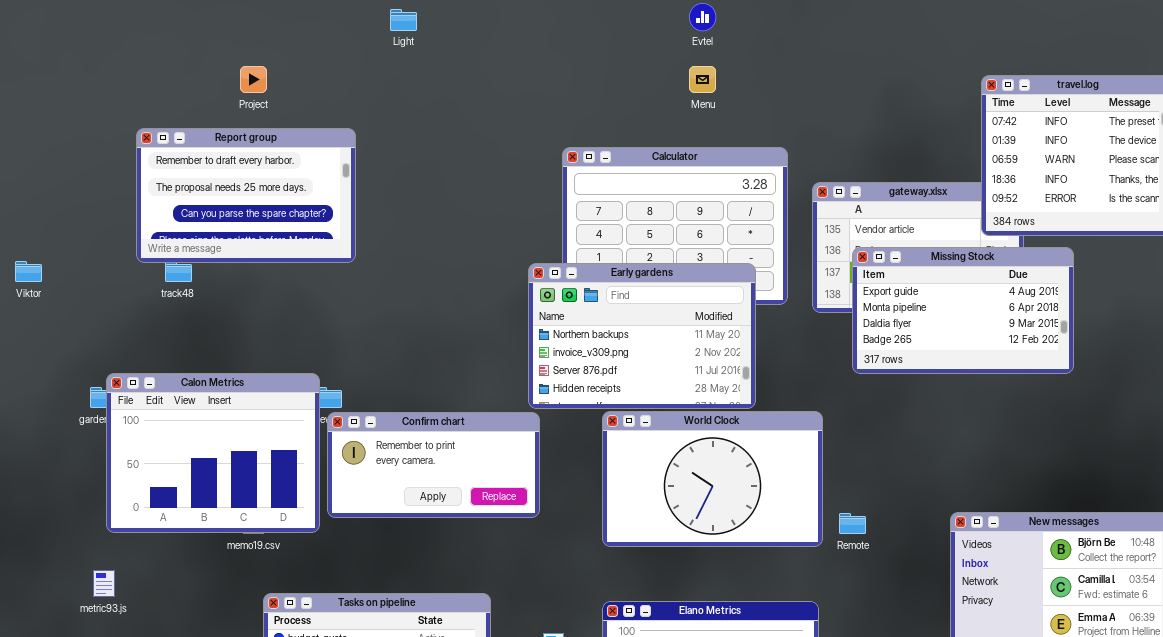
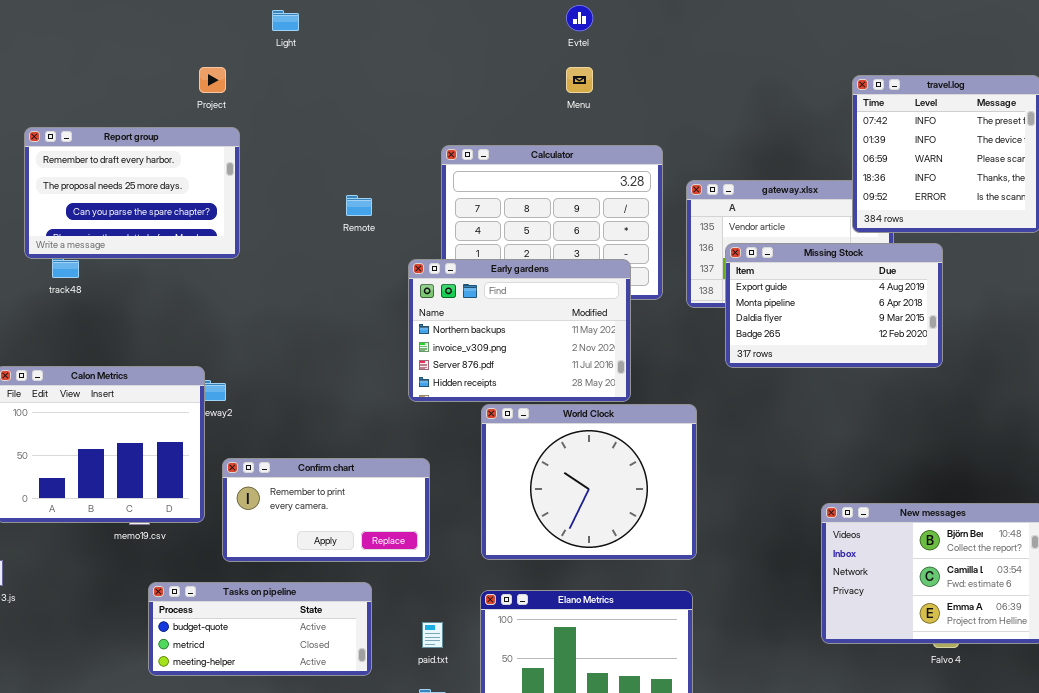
Project: [240,66,267,93] -> [199,67,226,93], moved
World Clock: [602,411,823,547] -> [481,404,697,560], resized
Confirm chart: [327,412,540,518] -> [222,458,430,562], moved
Remote: [839,513,866,534] -> [346,195,372,216], moved

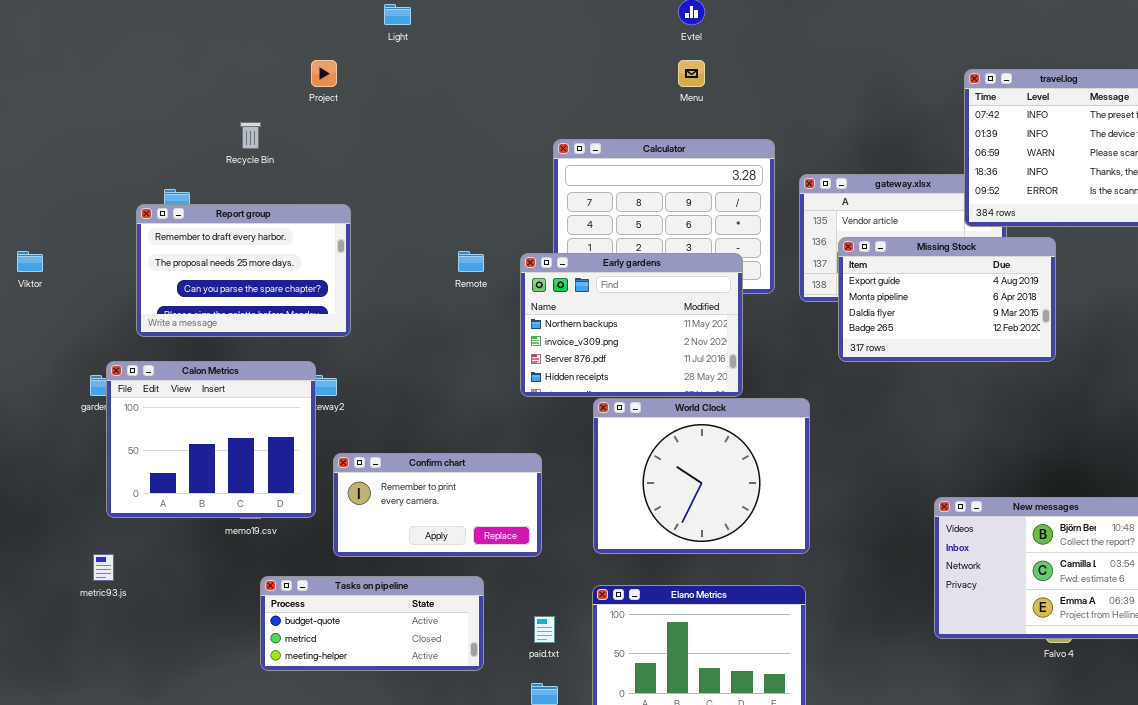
Report group: [24,127,240,259] -> [136,204,351,337], moved
Remote: [346,195,372,216] -> [458,251,484,272], moved

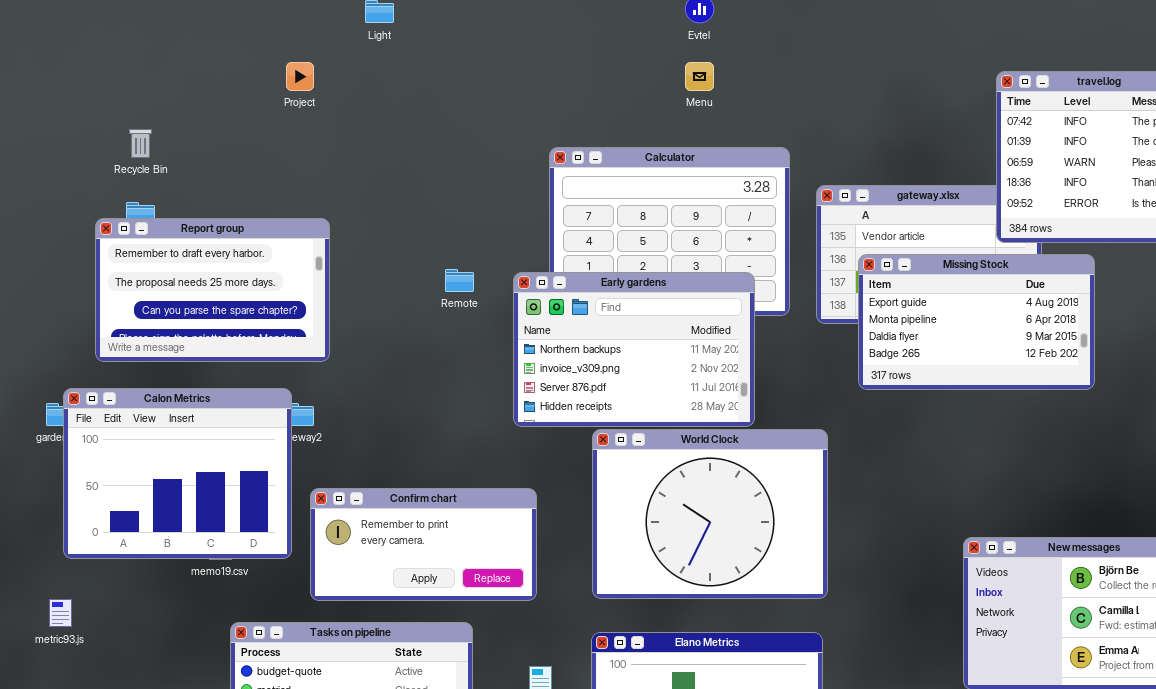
Recycle Bin: [240,122,261,149] -> [129,129,152,158], moved

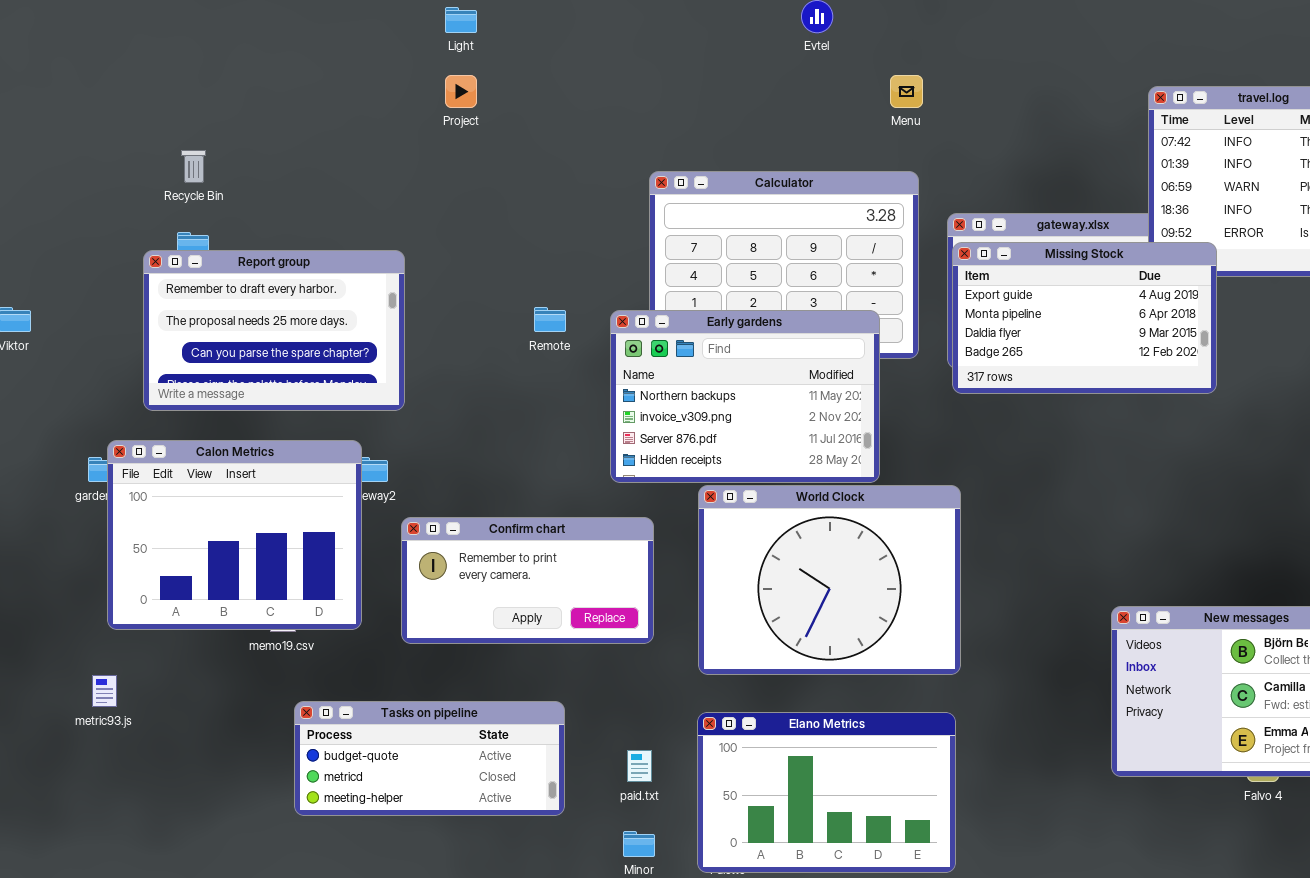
Project: [286,62,314,91] -> [445,75,477,108], moved
Menu: [685,62,714,91] -> [890,75,923,108], moved
Missing Stock: [858,254,1095,390] -> [952,242,1217,394], moved
Confirm chart: [310,488,537,601] -> [401,517,654,644], moved

